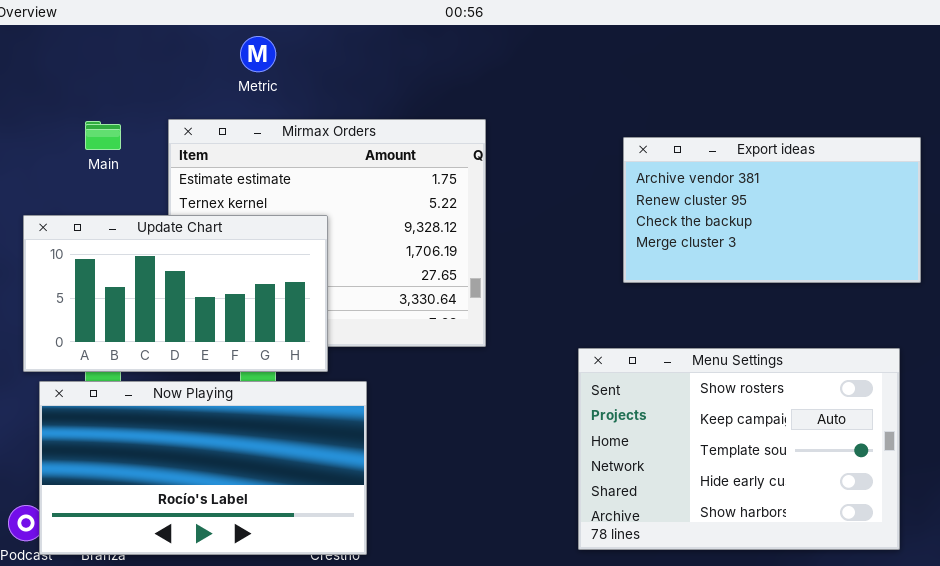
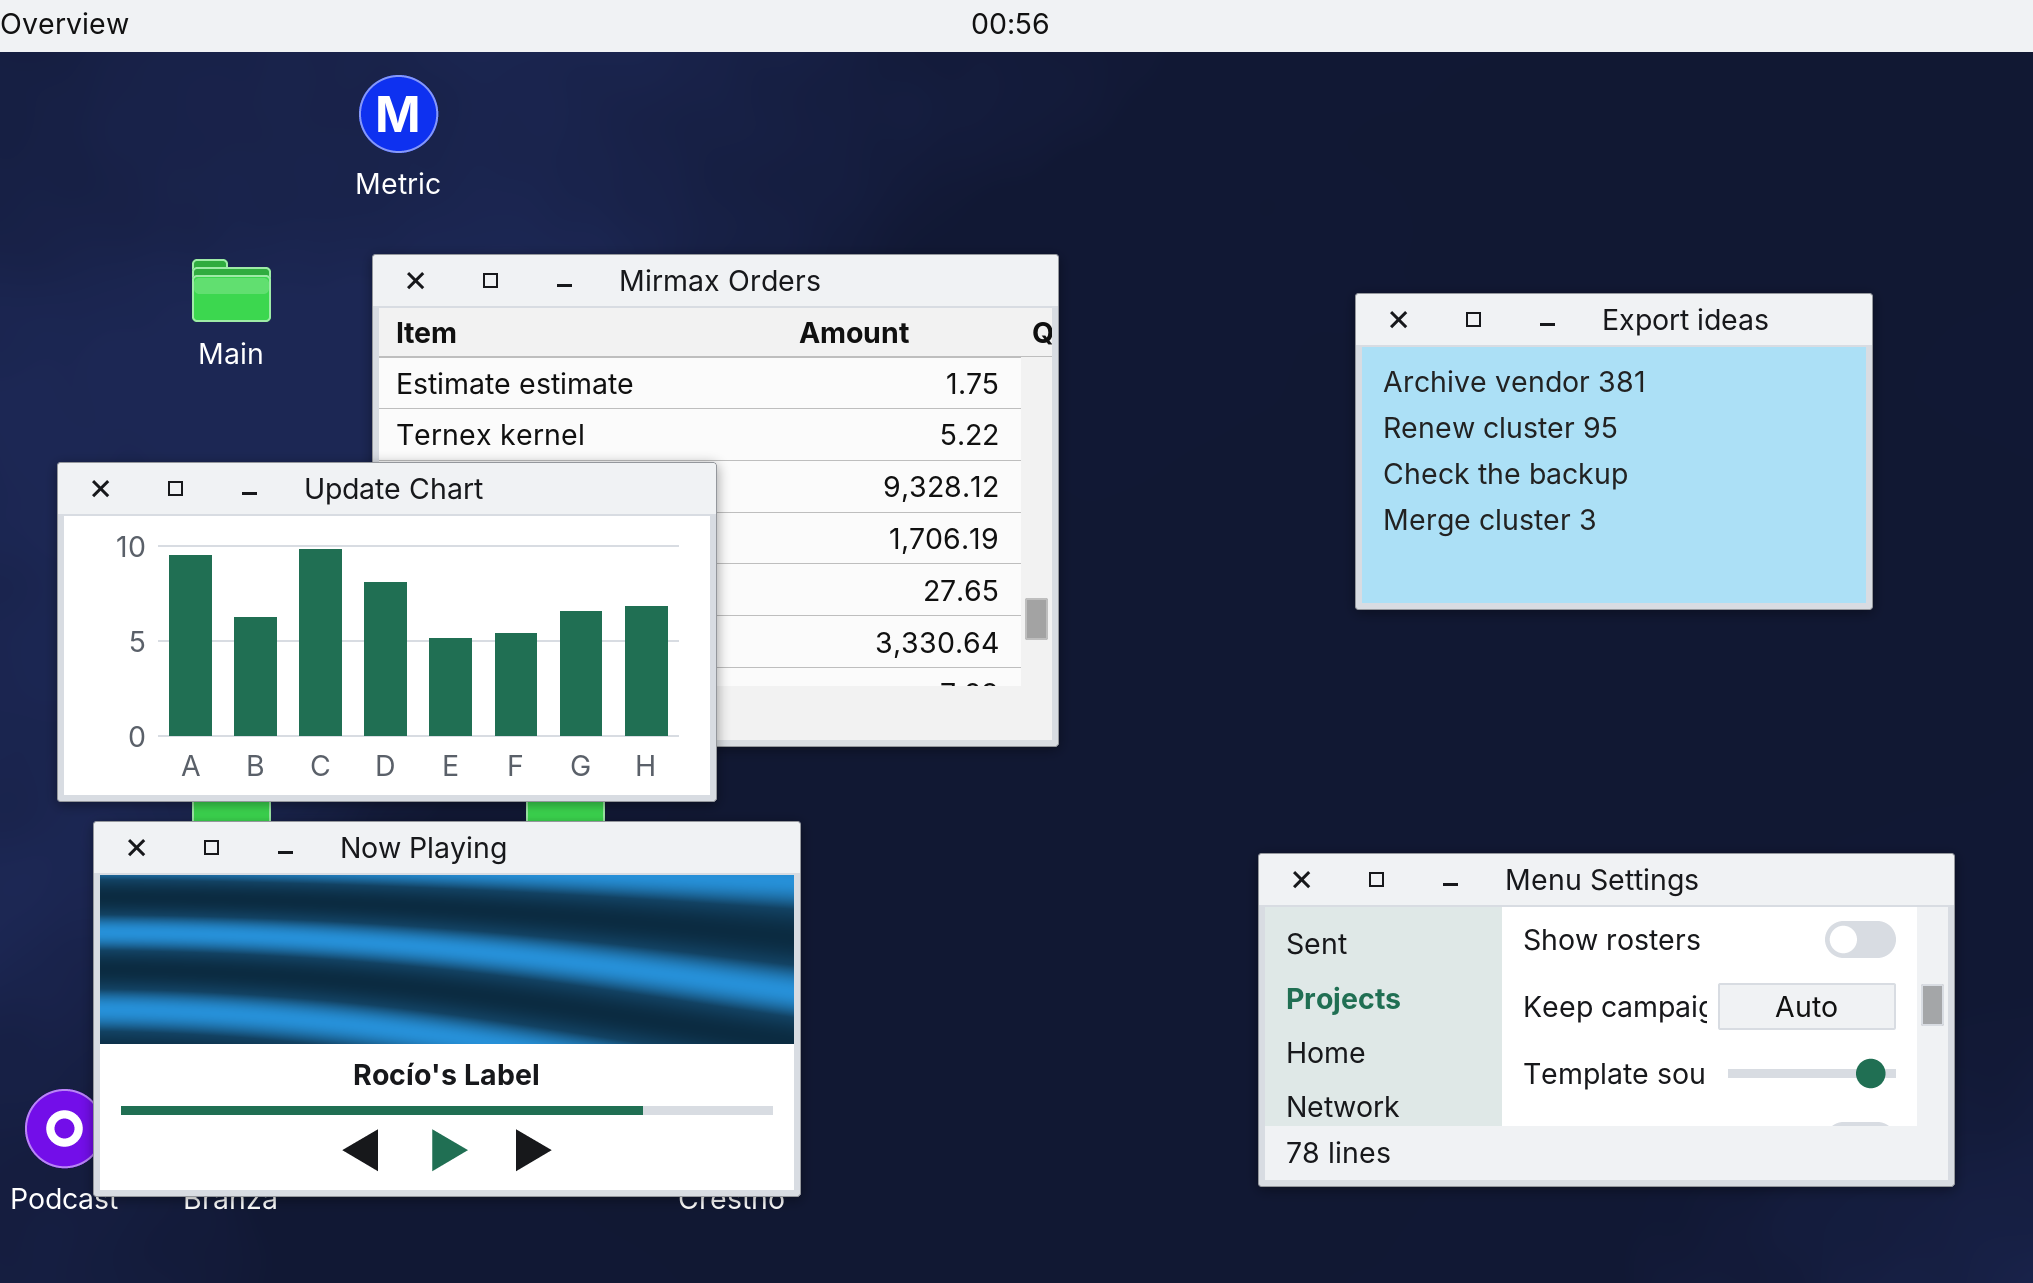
Metric: [240,36,276,72] -> [359,75,438,153], moved
Export ideas: [623,137,921,283] -> [1355,293,1873,610], resized
Menu Settings: [578,348,900,550] -> [1258,853,1955,1187], resized

